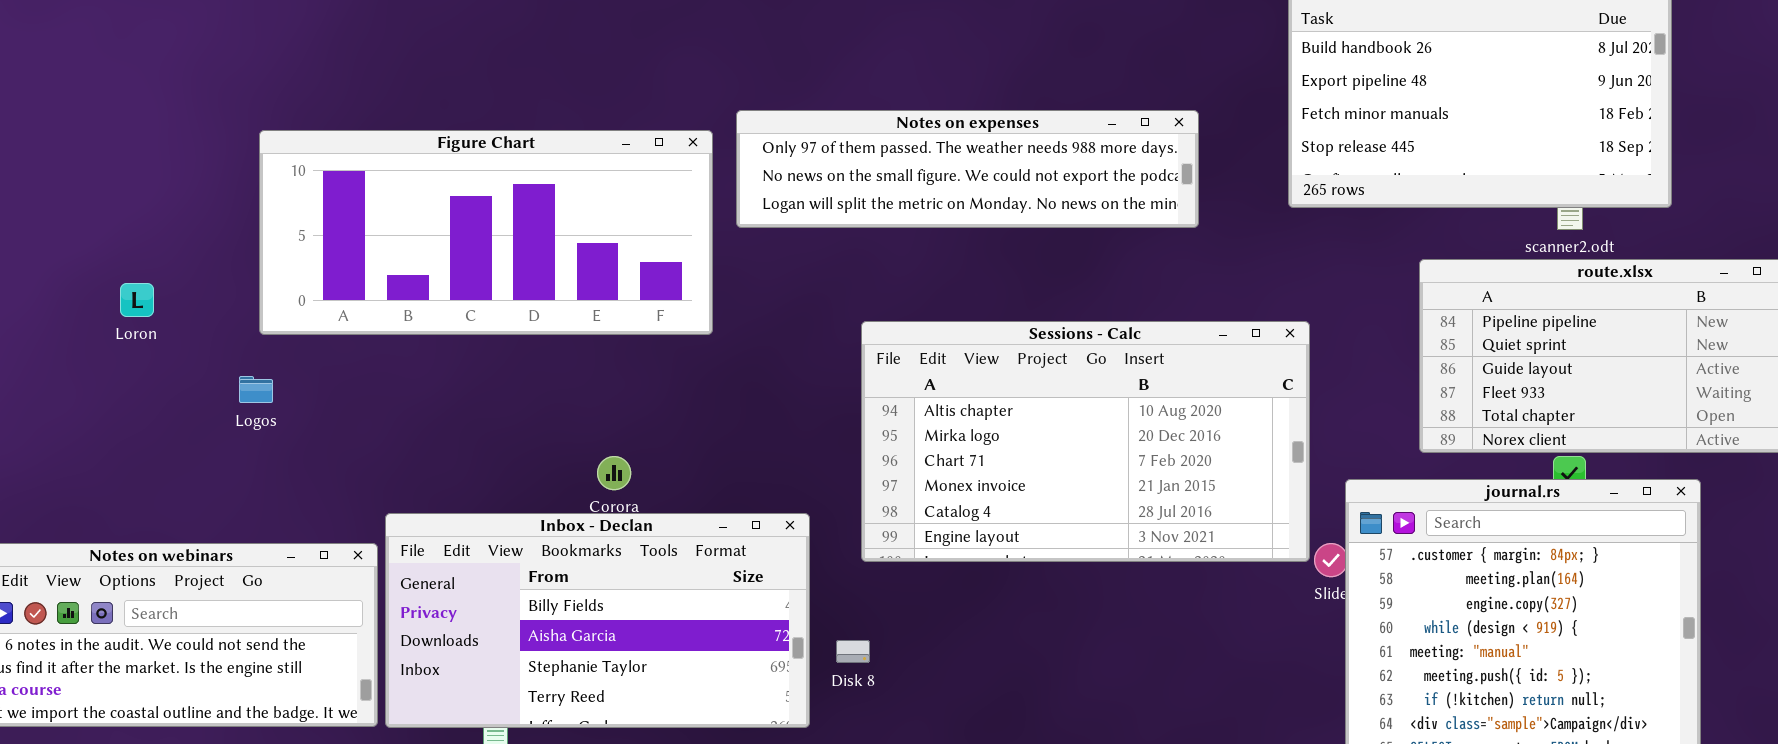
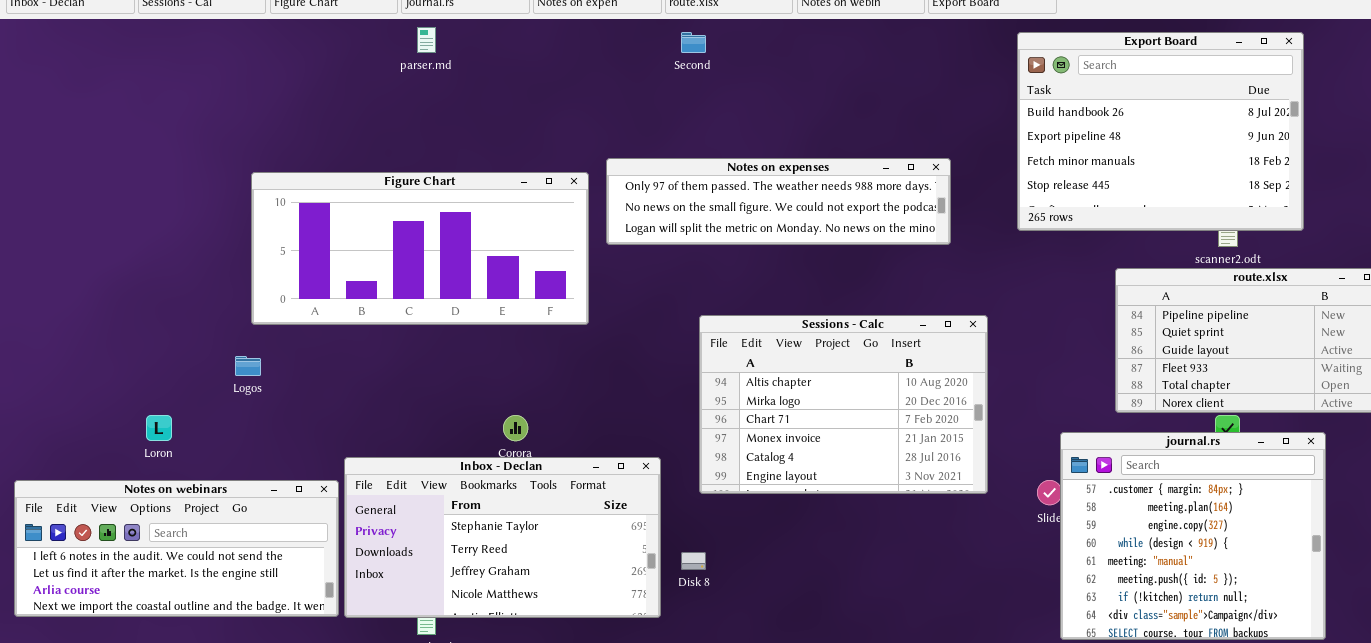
Loron: [120,283,154,317] -> [146,415,172,441], moved
Sessions - Calc: [861,321,1310,562] -> [699,315,988,494], resized
Inbox - Declan: [385,513,810,728] -> [344,457,661,618], scrolled down 2 rows

